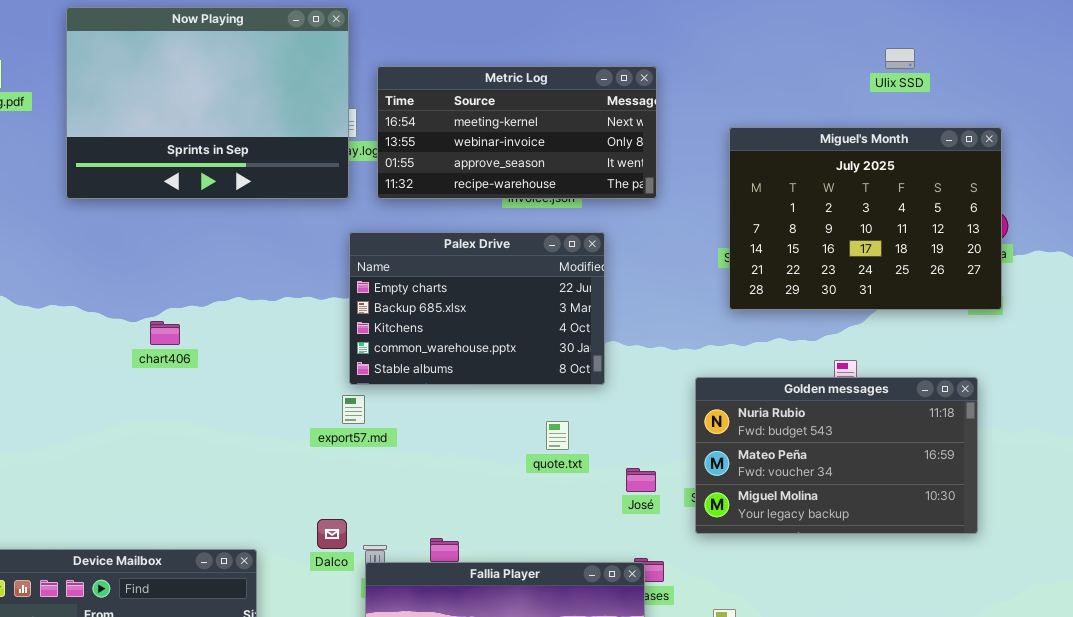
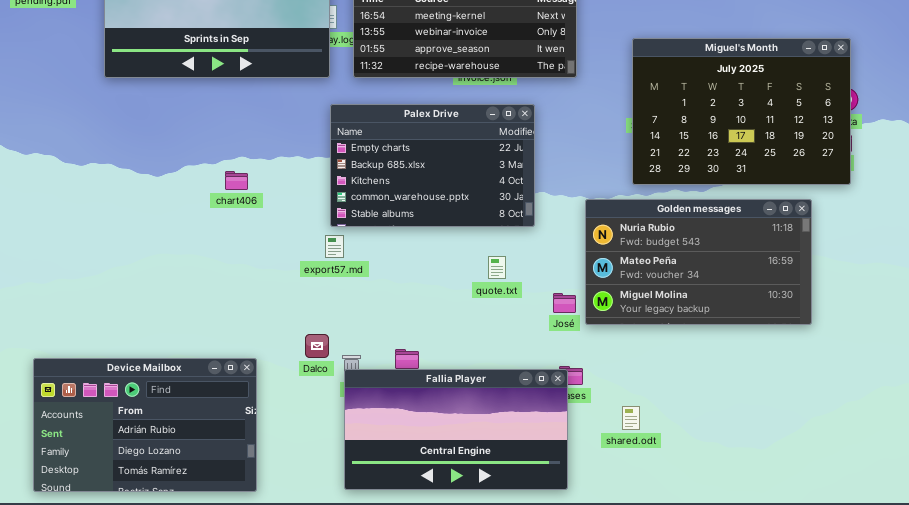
Miguel's Month: [729,127,1002,310] -> [632,38,851,185], moved
chart406: [150,321,180,345] -> [225,171,248,190], moved
Golden messages: [695,377,978,534] -> [585,199,812,325], moved

